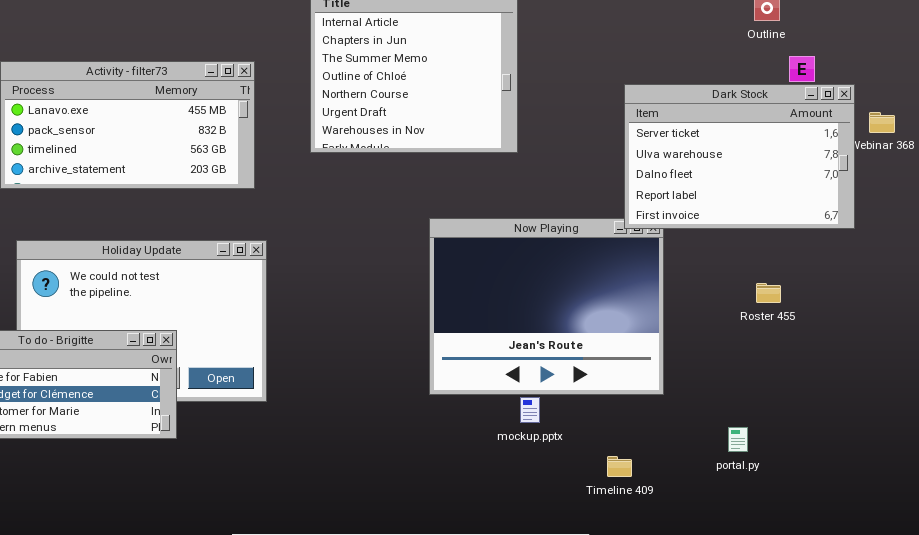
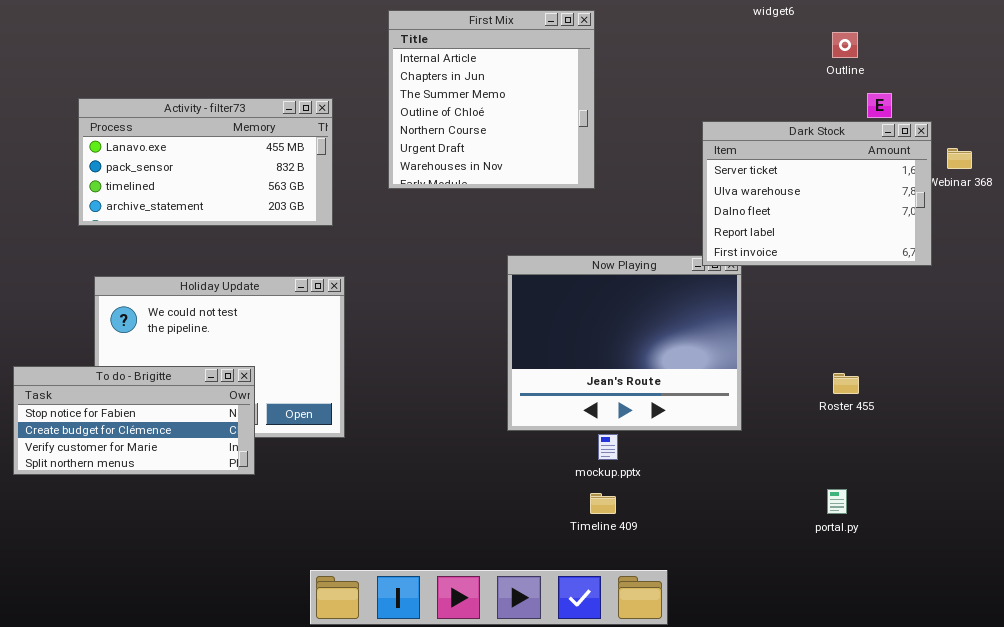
Roster 455: [756,283,781,303] -> [833,373,859,394], moved
portal.py: [728,427,748,452] -> [827,489,847,514], moved
Timeline 409: [607,456,632,477] -> [590,493,616,514], moved

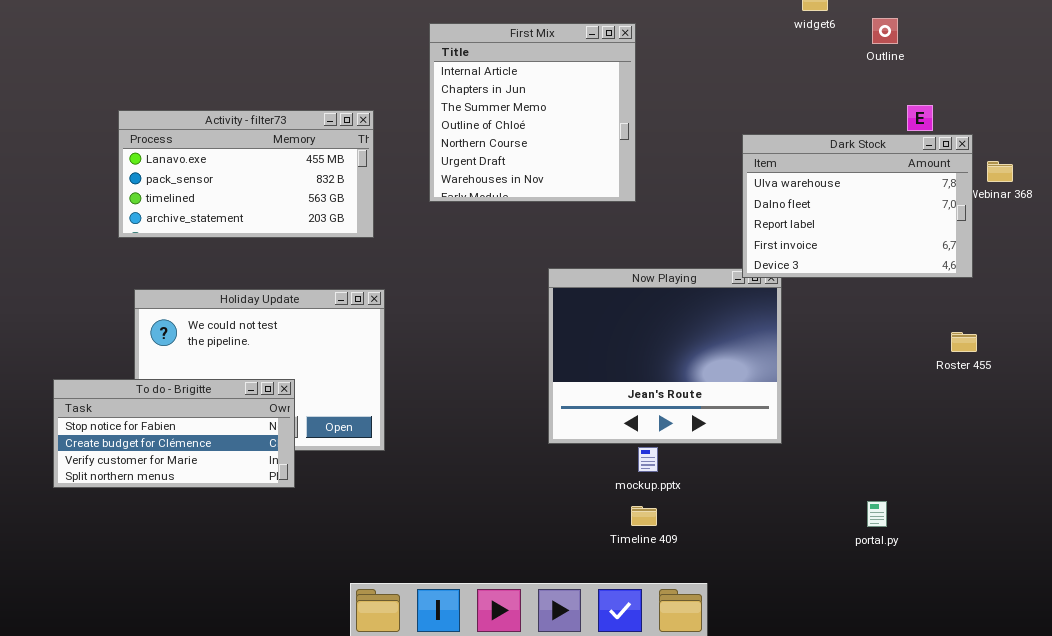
Outline: [832,32,858,58] -> [872,18,898,44], moved
Dark Stock: [702,121,932,266] -> [742,134,973,278], scrolled down 1 row
Roster 455: [833,373,859,394] -> [951,332,977,352], moved

